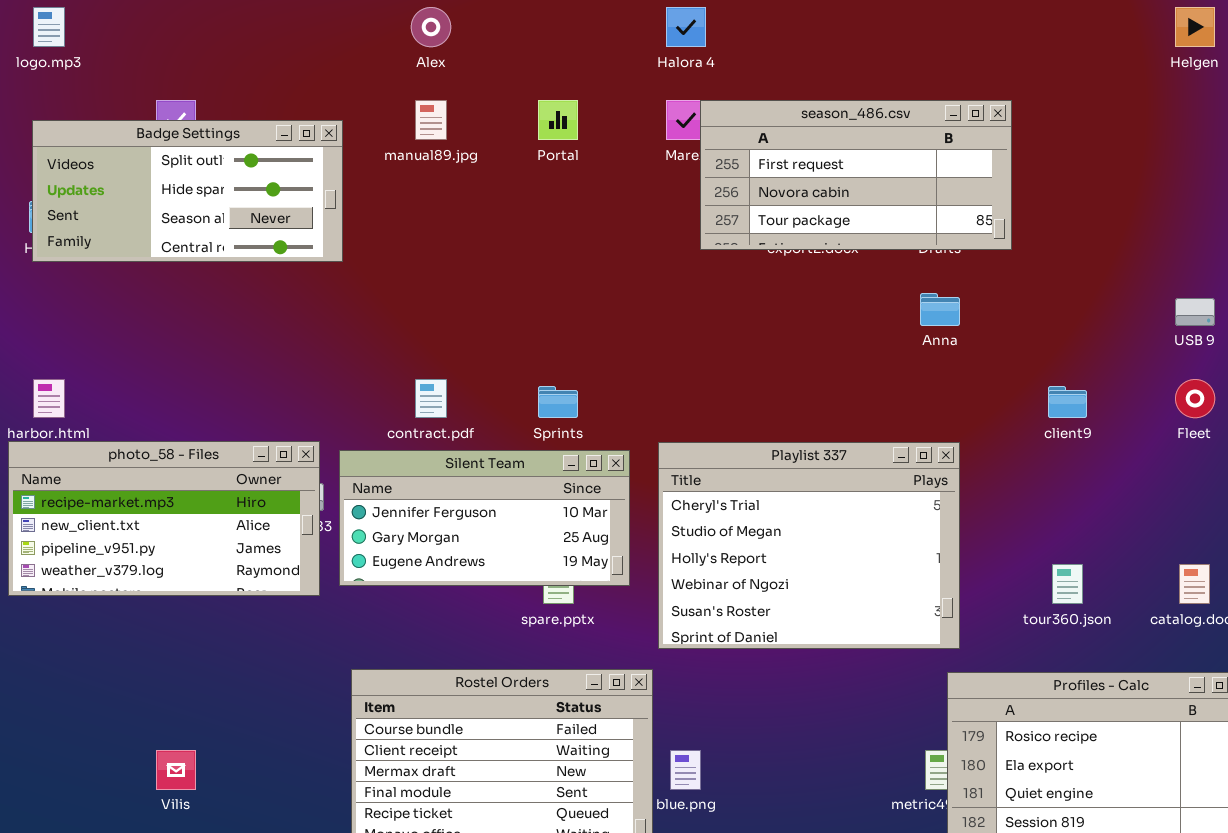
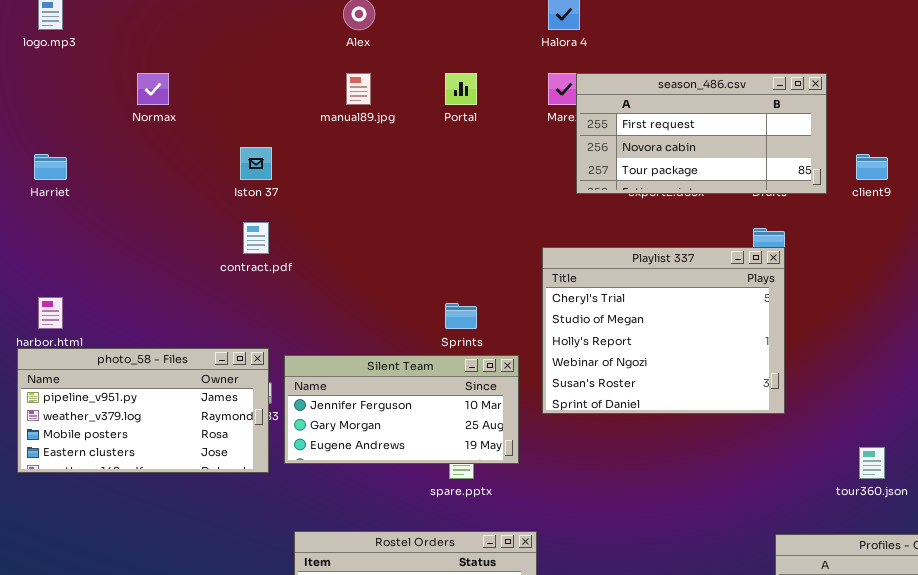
Badge Settings: [32,120,343,262] -> none, closed
contract.pdf: [415,379,447,418] -> [243,222,269,254], moved
client9: [1048,386,1087,418] -> [856,154,888,180], moved
photo_58 - Files: [8,441,320,596] -> [17,348,269,473], scrolled down 2 rows
Playlist 337: [658,442,960,649] -> [542,247,785,414], moved

